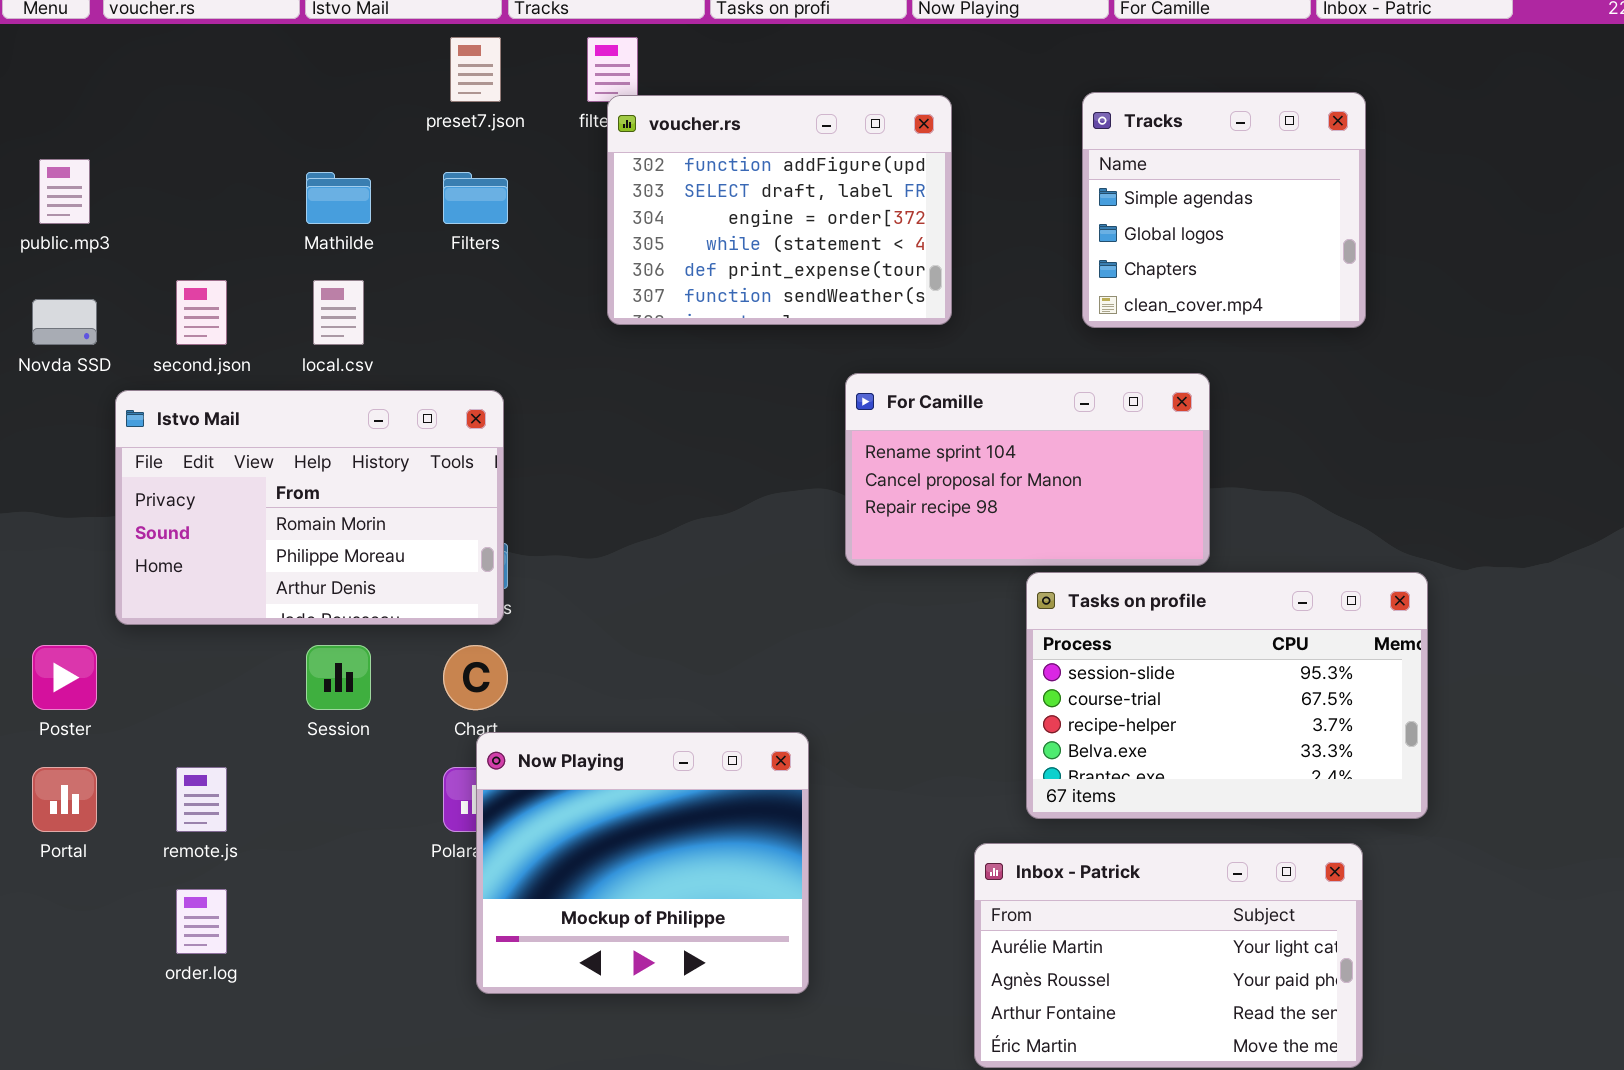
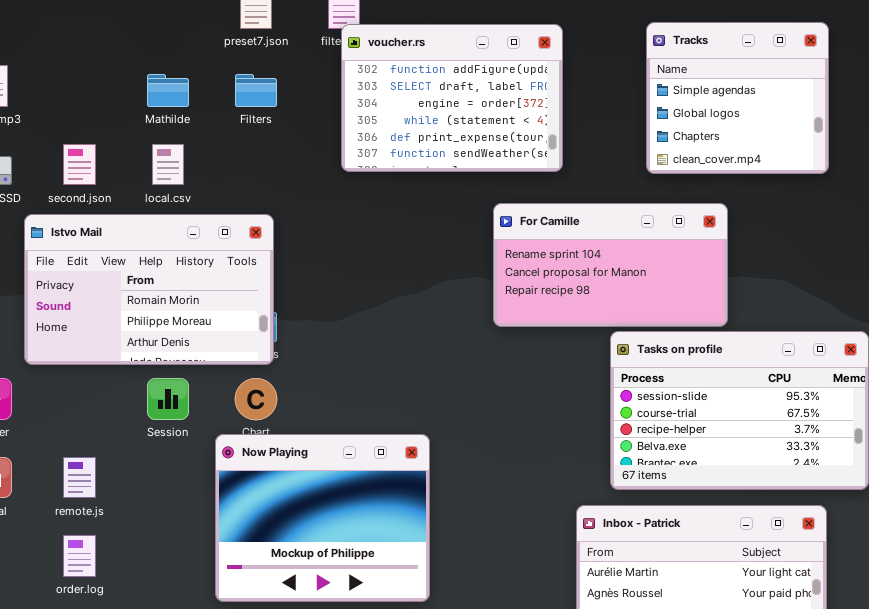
Now Playing: [476,732,809,994] -> [215,434,430,602], moved

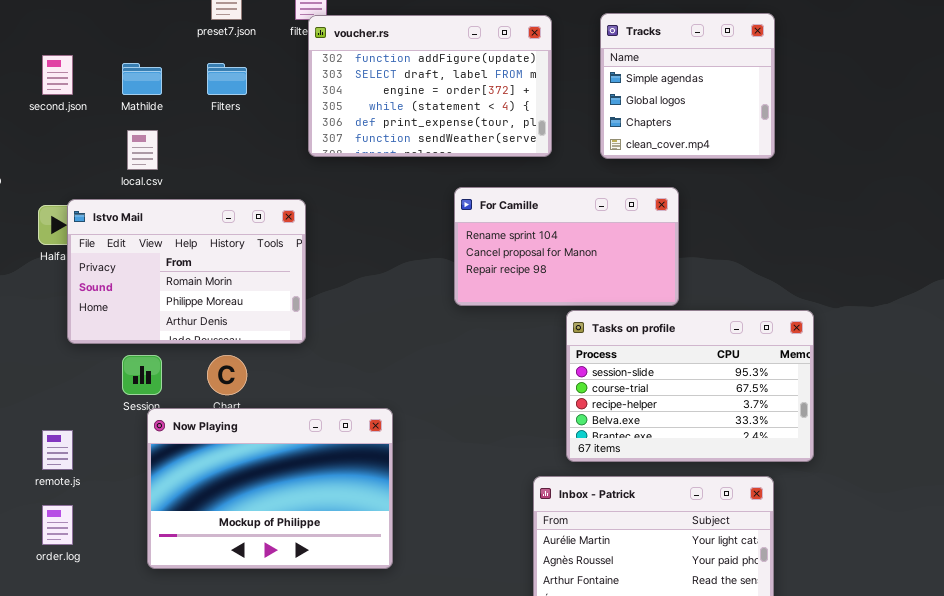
voucher.rs: [341,24,563,172] -> [308,15,552,157], resized
second.json: [63,144,96,185] -> [42,55,73,95], moved
Istvo Mail: [24,214,274,365] -> [67,199,306,344], moved
Now Playing: [215,434,430,602] -> [147,408,393,569], resized

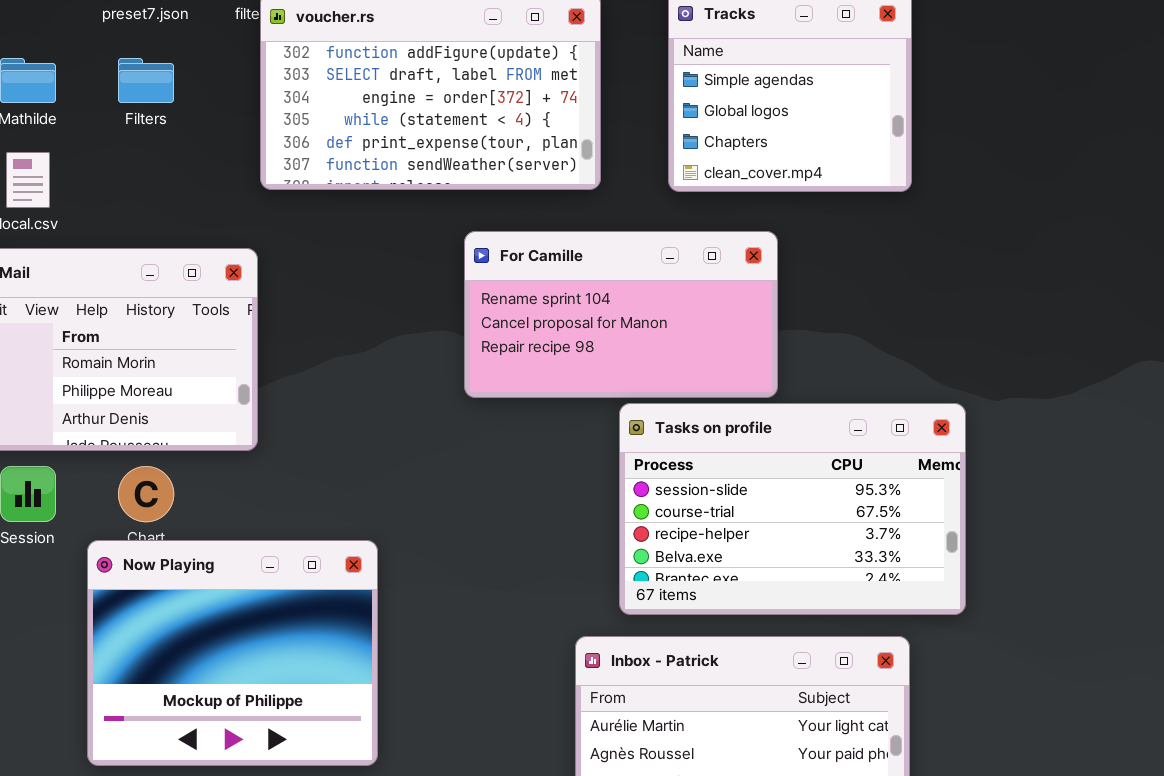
Now Playing: [147,408,393,569] -> [87,540,378,766], resized

